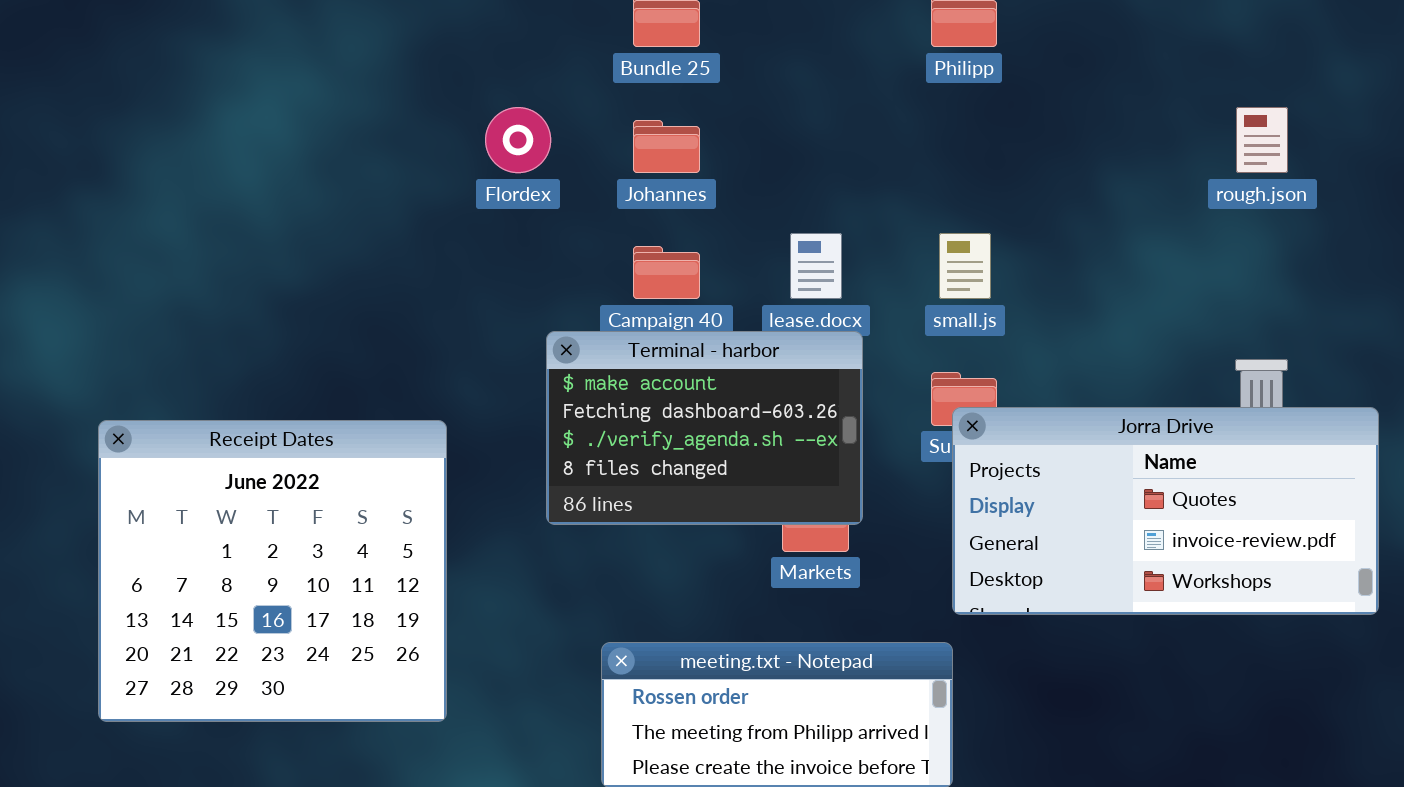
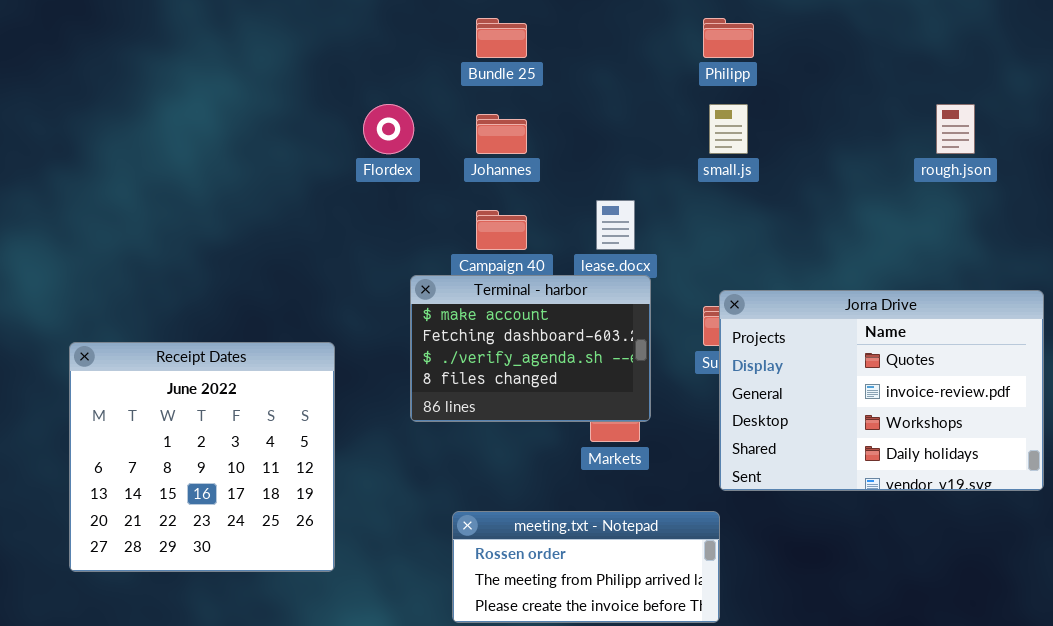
small.js: [939,233,991,299] -> [709,104,748,154], moved
Jorra Drive: [952,407,1379,615] -> [719,290,1044,491], resized

